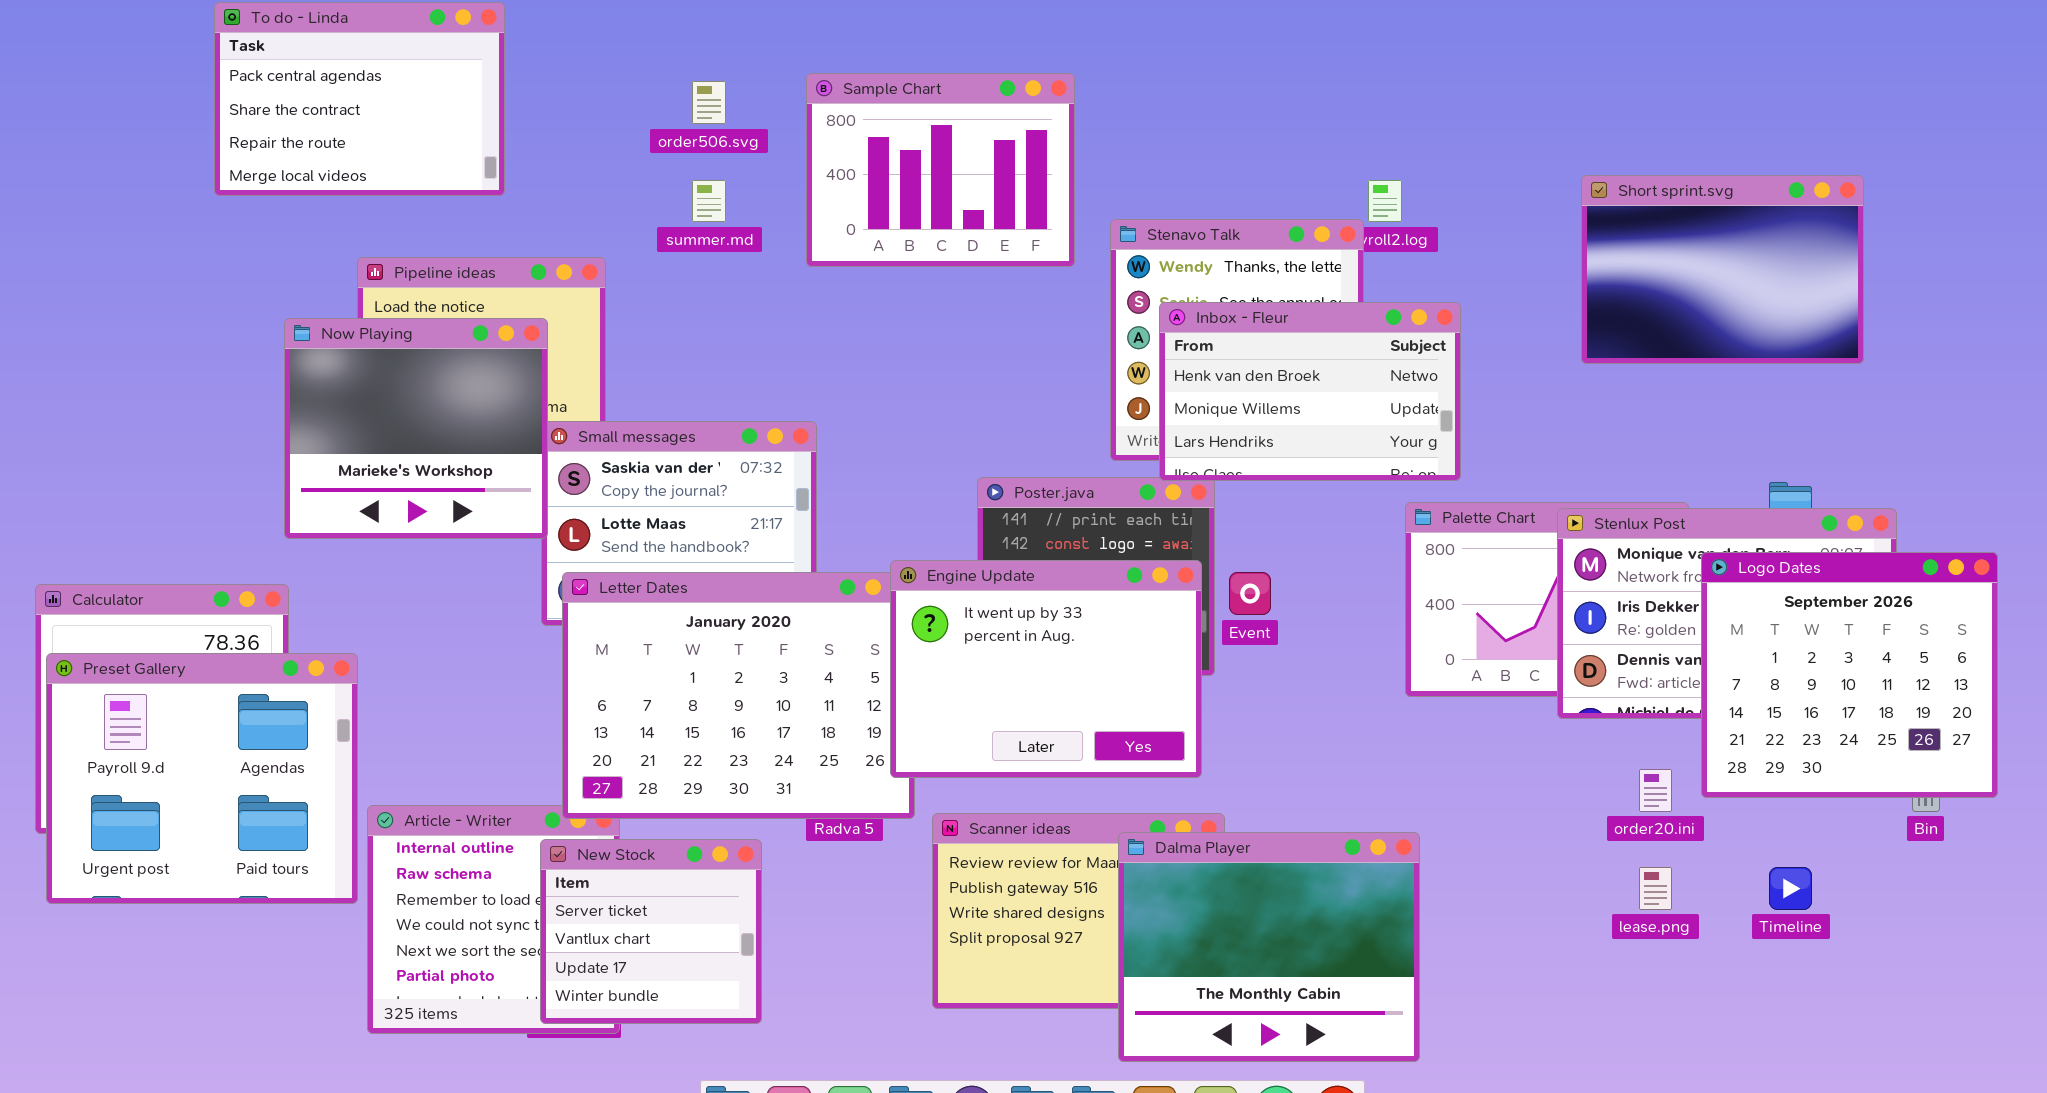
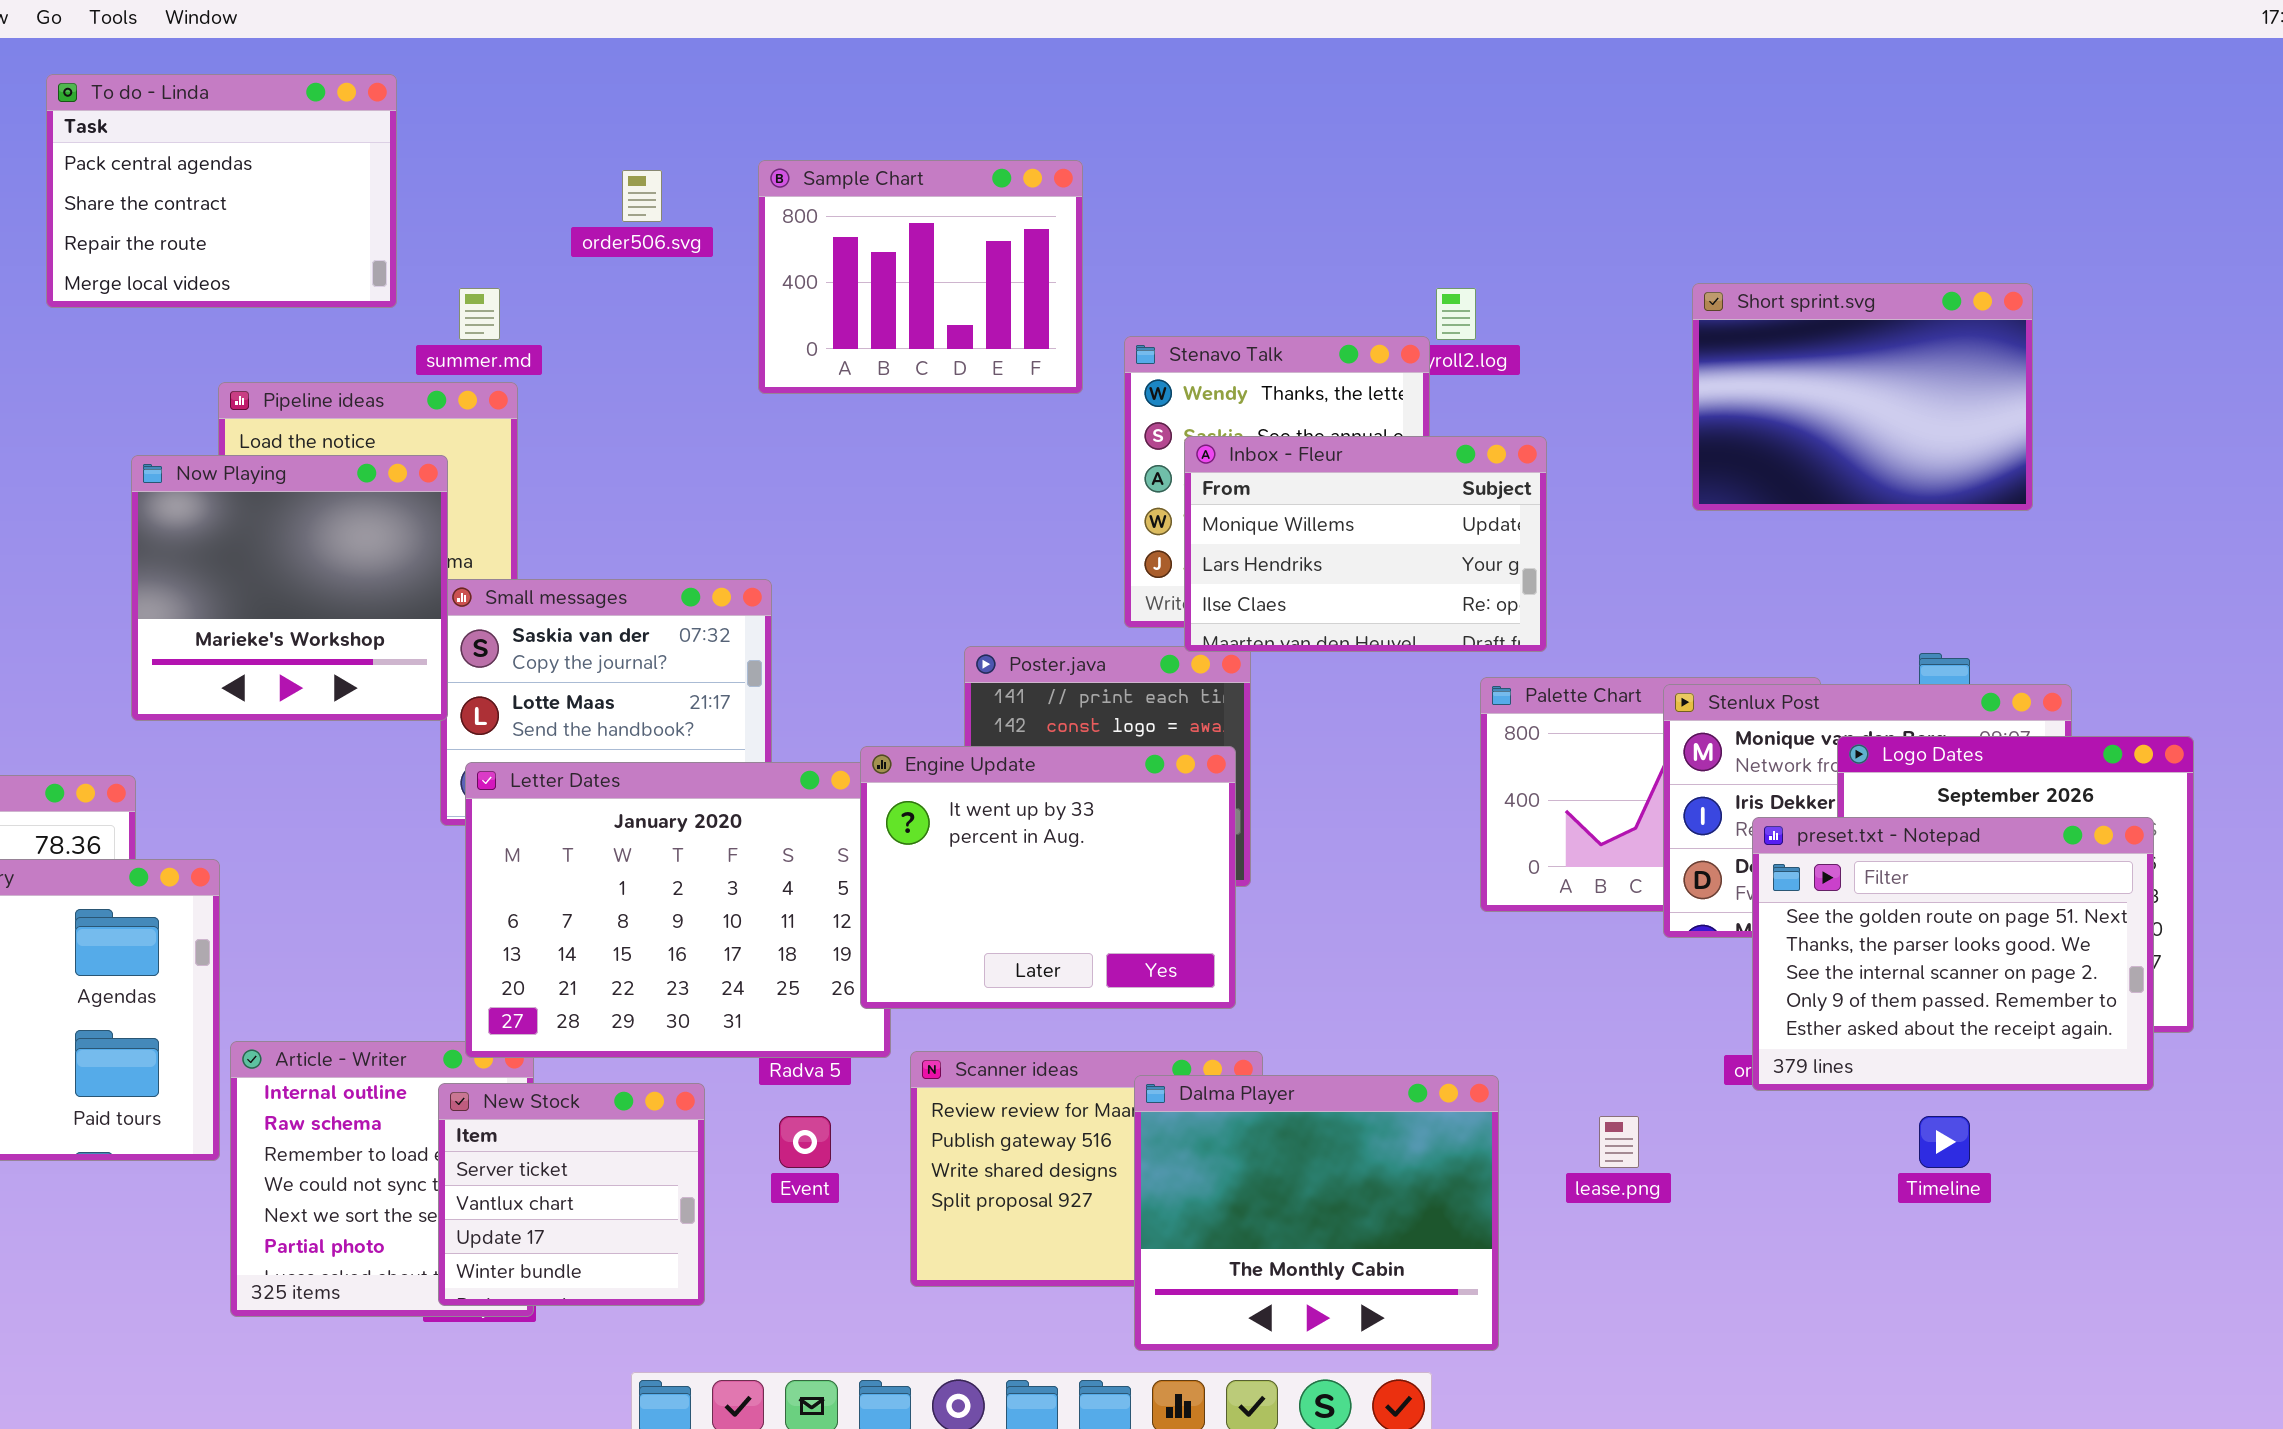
summer.md: [692,180,726,222] -> [459,288,500,340], moved
Inbox - Fleur: [1159,302,1461,481] -> [1184,436,1547,652], scrolled down 1 row
Event: [1229,572,1271,615] -> [779,1116,831,1168], moved
preset.txt - Notepad: none -> [1752,817,2154,1091], opened
lease.png: [1639,867,1672,910] -> [1599,1116,1639,1168], moved

